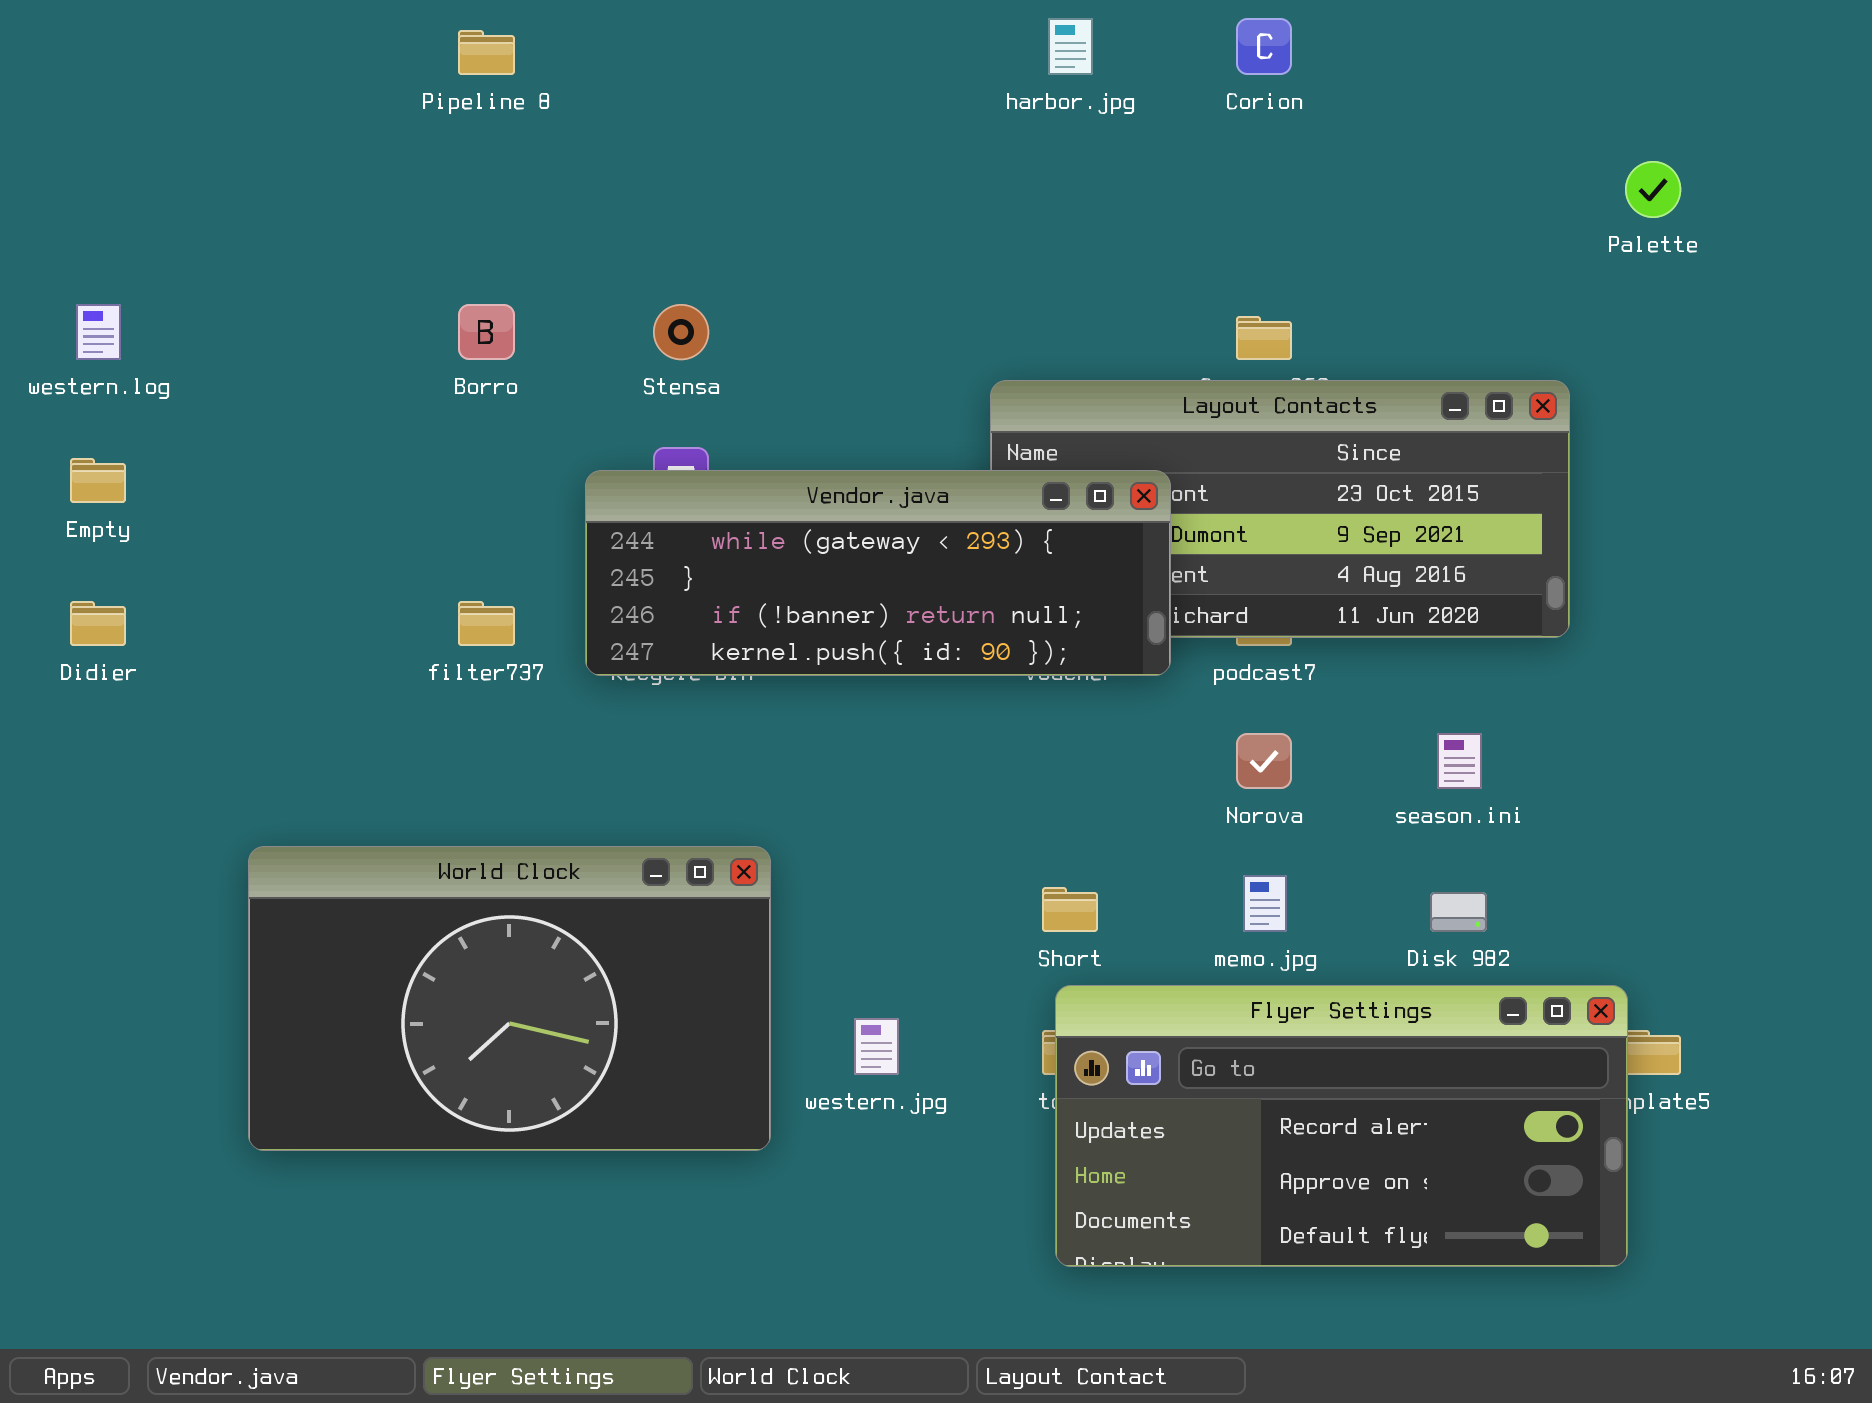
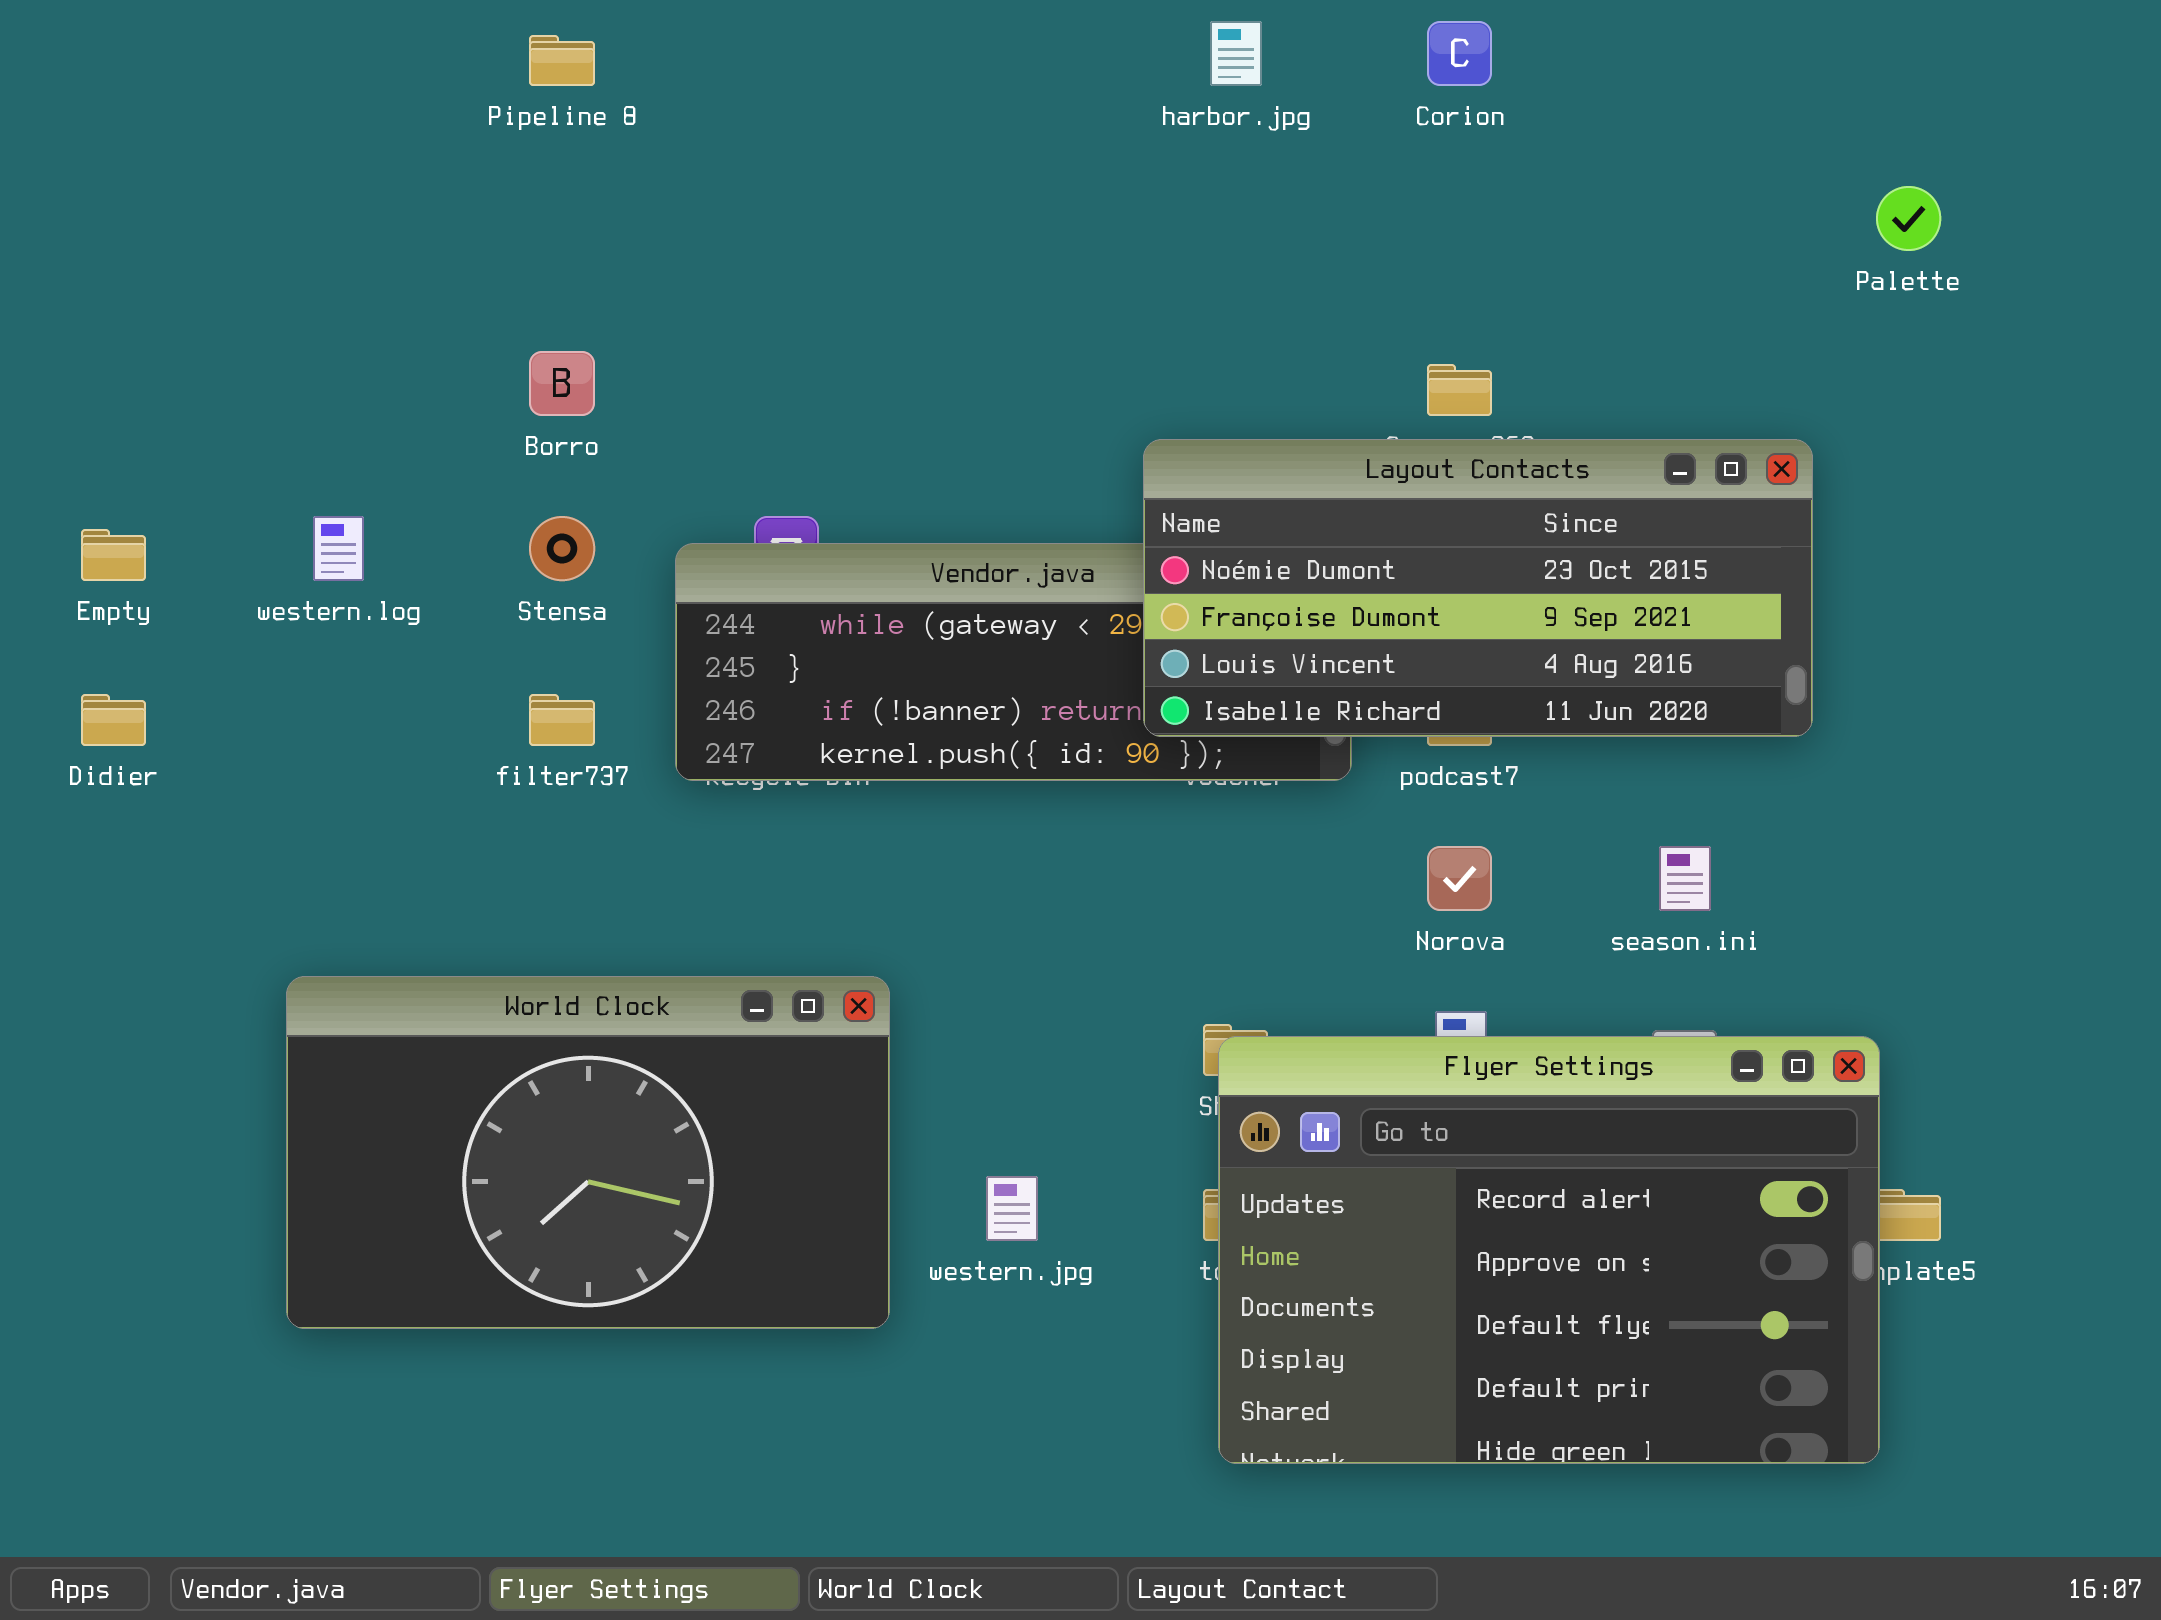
western.log: [76,304,121,360] -> [313,516,364,581], moved
Stensa: [653,304,709,360] -> [529,516,595,581], moved
Layout Contacts: [990,380,1570,638] -> [1143,439,1813,737], raised
Flyer Settings: [1055,985,1628,1267] -> [1218,1036,1880,1464], resized

